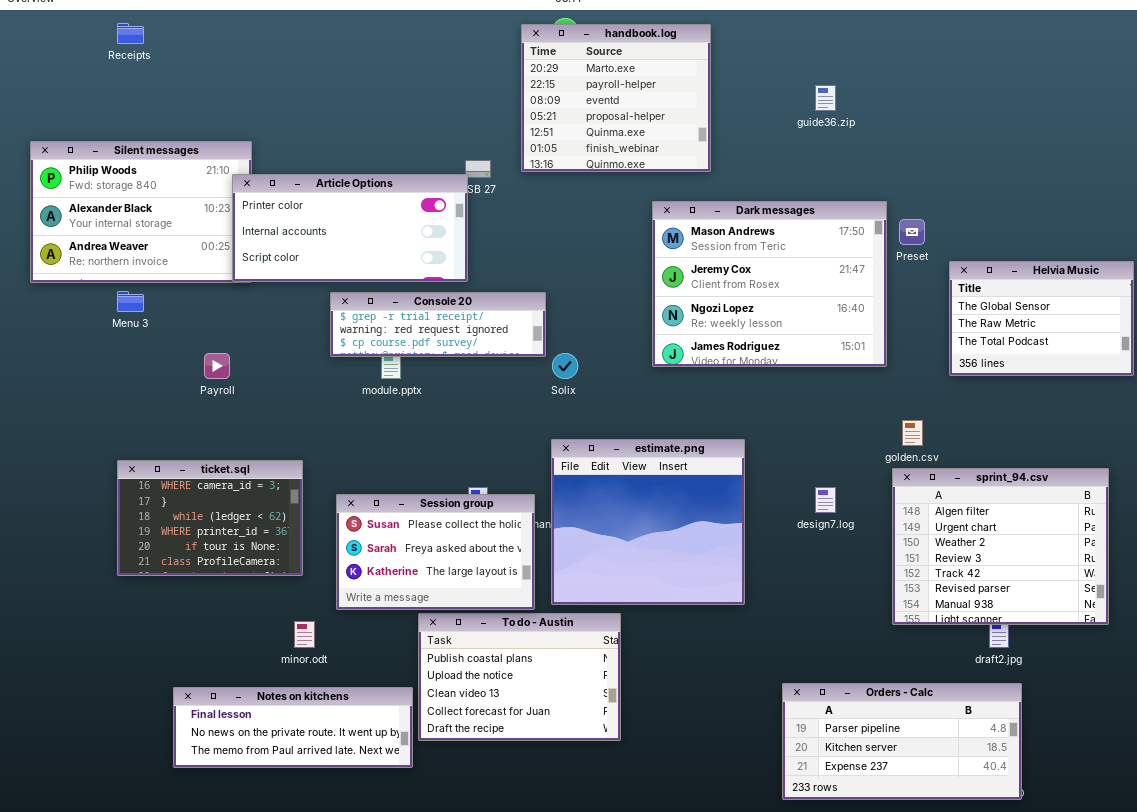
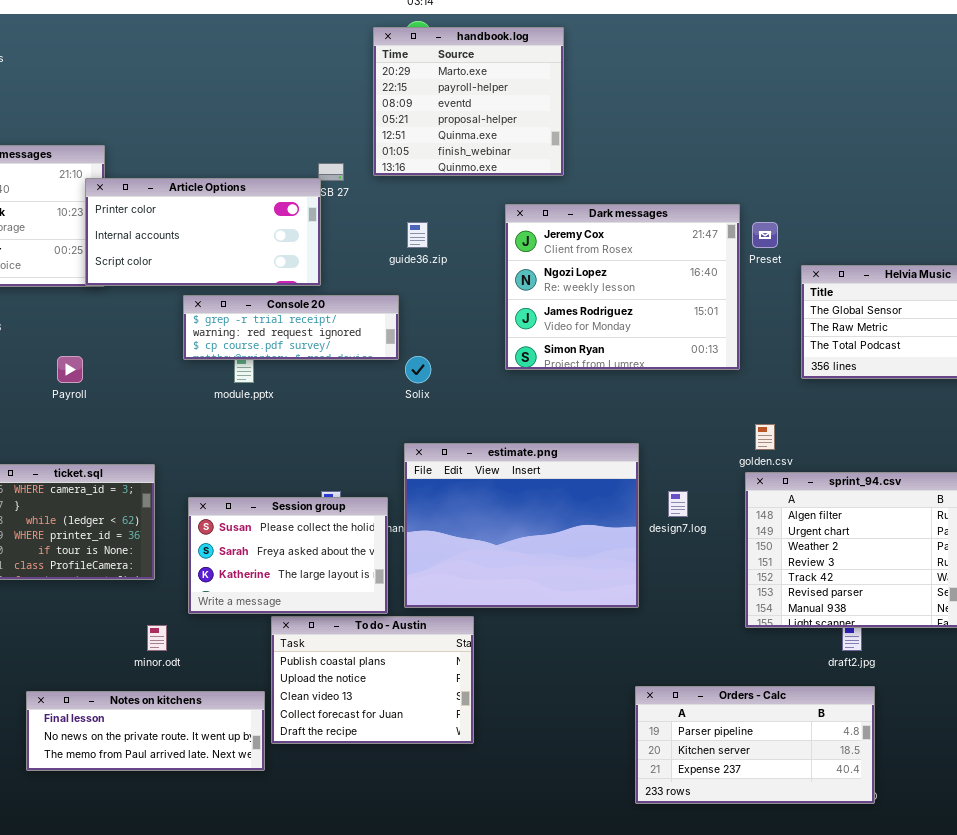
guide36.zip: [815,85,836,111] -> [407,222,428,248], moved
Dark messages: [652,201,887,367] -> [505,204,740,370], scrolled down 1 row
estimate.png: [551,439,745,605] -> [404,443,639,608], resized

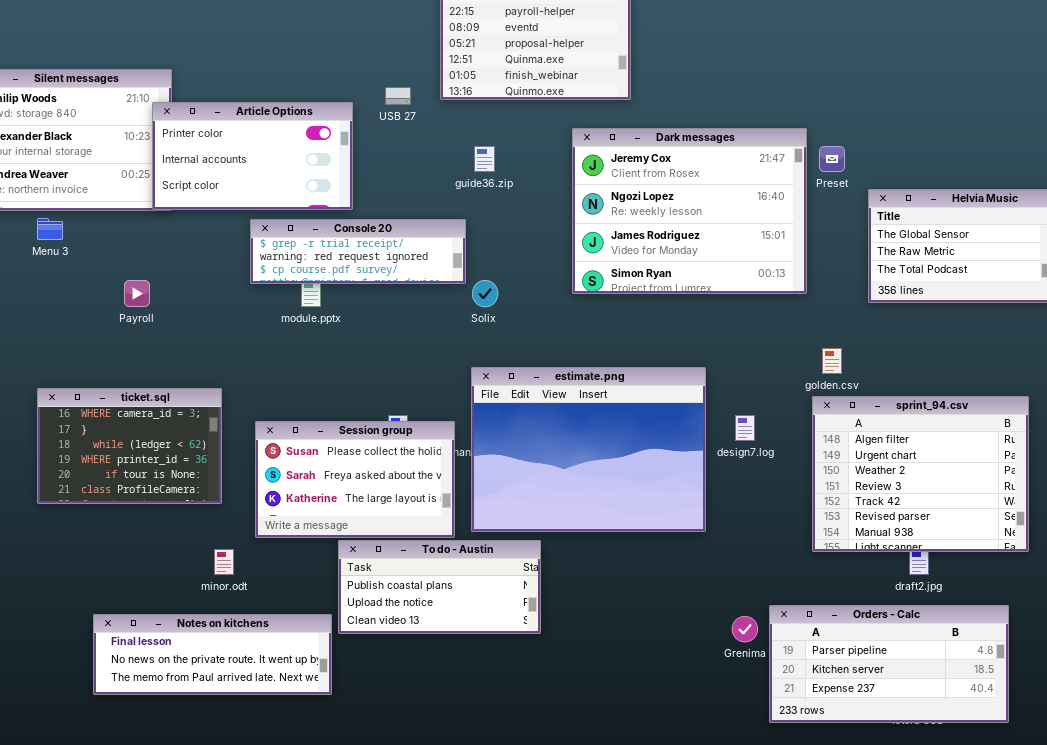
Article Options: [85,178,321,286] -> [152,102,353,210], resized
To do - Austin: [271,616,474,744] -> [338,540,541,634], resized
Orders - Calc: [635,686,875,804] -> [769,605,1009,723], moved

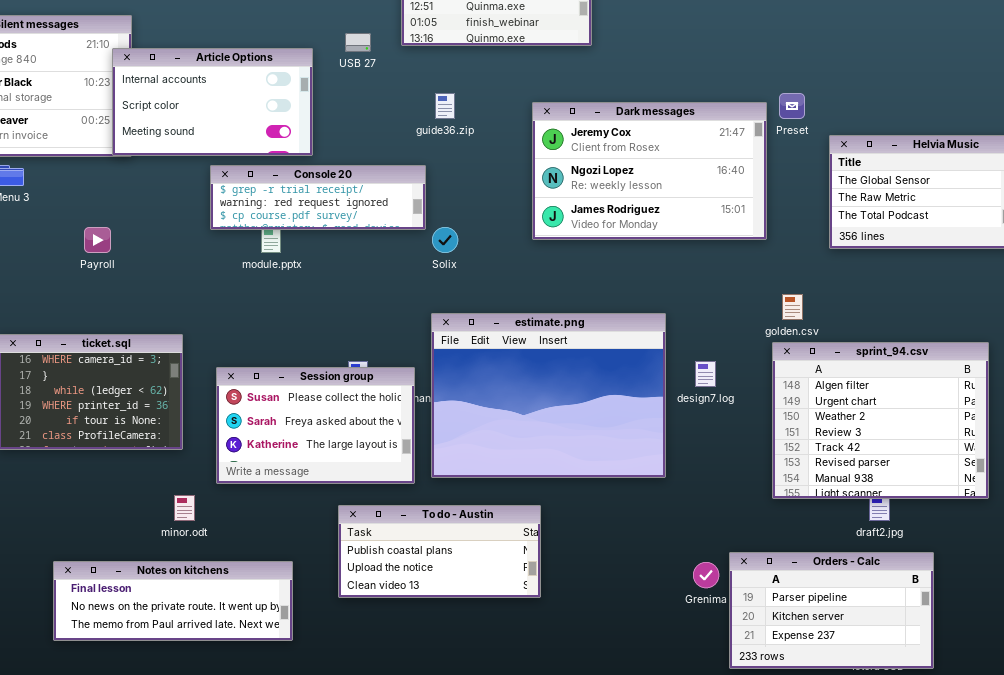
Article Options: [152,102,353,210] -> [112,48,313,156], scrolled down 1 row
Dark messages: [572,128,807,294] -> [532,102,767,240], resized
To do - Austin: [338,540,541,634] -> [338,505,541,598], moved
Orders - Calc: [769,605,1009,723] -> [729,552,934,669], resized

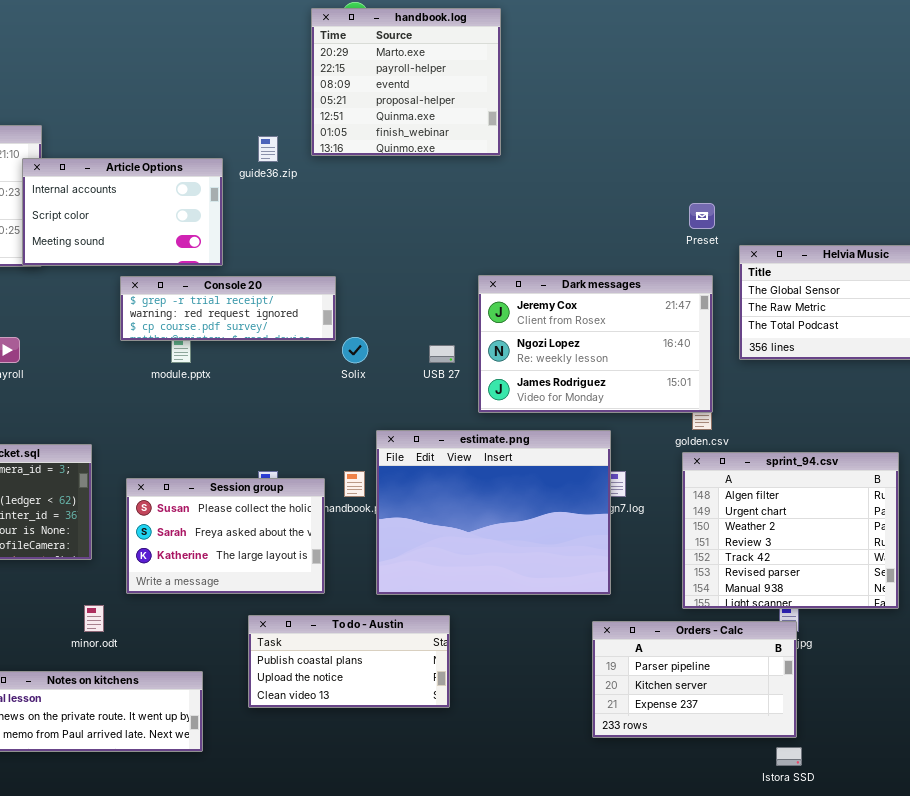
USB 27: [345,33,371,52] -> [429,345,455,363], moved
guide36.zip: [435,93,455,119] -> [258,136,278,162], moved
Dark messages: [532,102,767,240] -> [478,275,713,413], moved
estimate.png: [431,313,666,478] -> [376,430,611,595], moved
Orders - Calc: [729,552,934,669] -> [592,621,797,738], moved

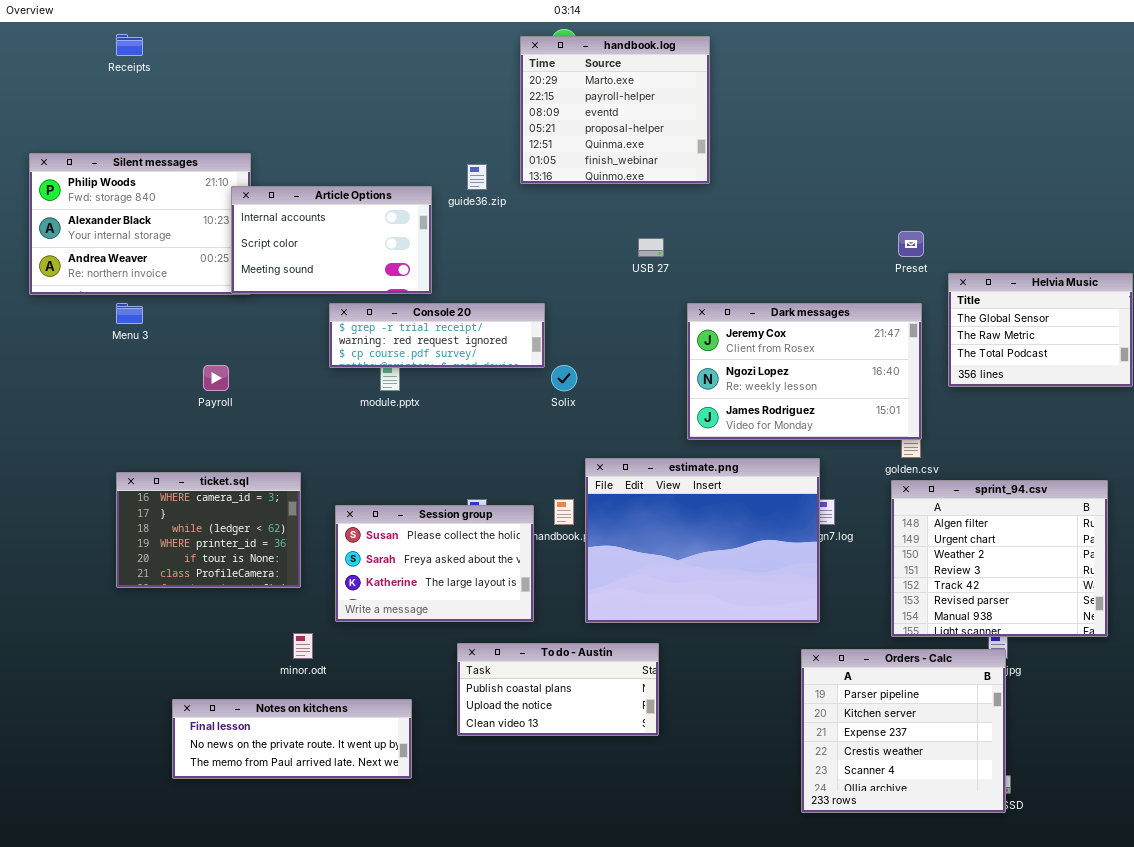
USB 27: [429,345,455,363] -> [638,238,664,257], moved
Orders - Calc: [592,621,797,738] -> [801,649,1006,813], resized

